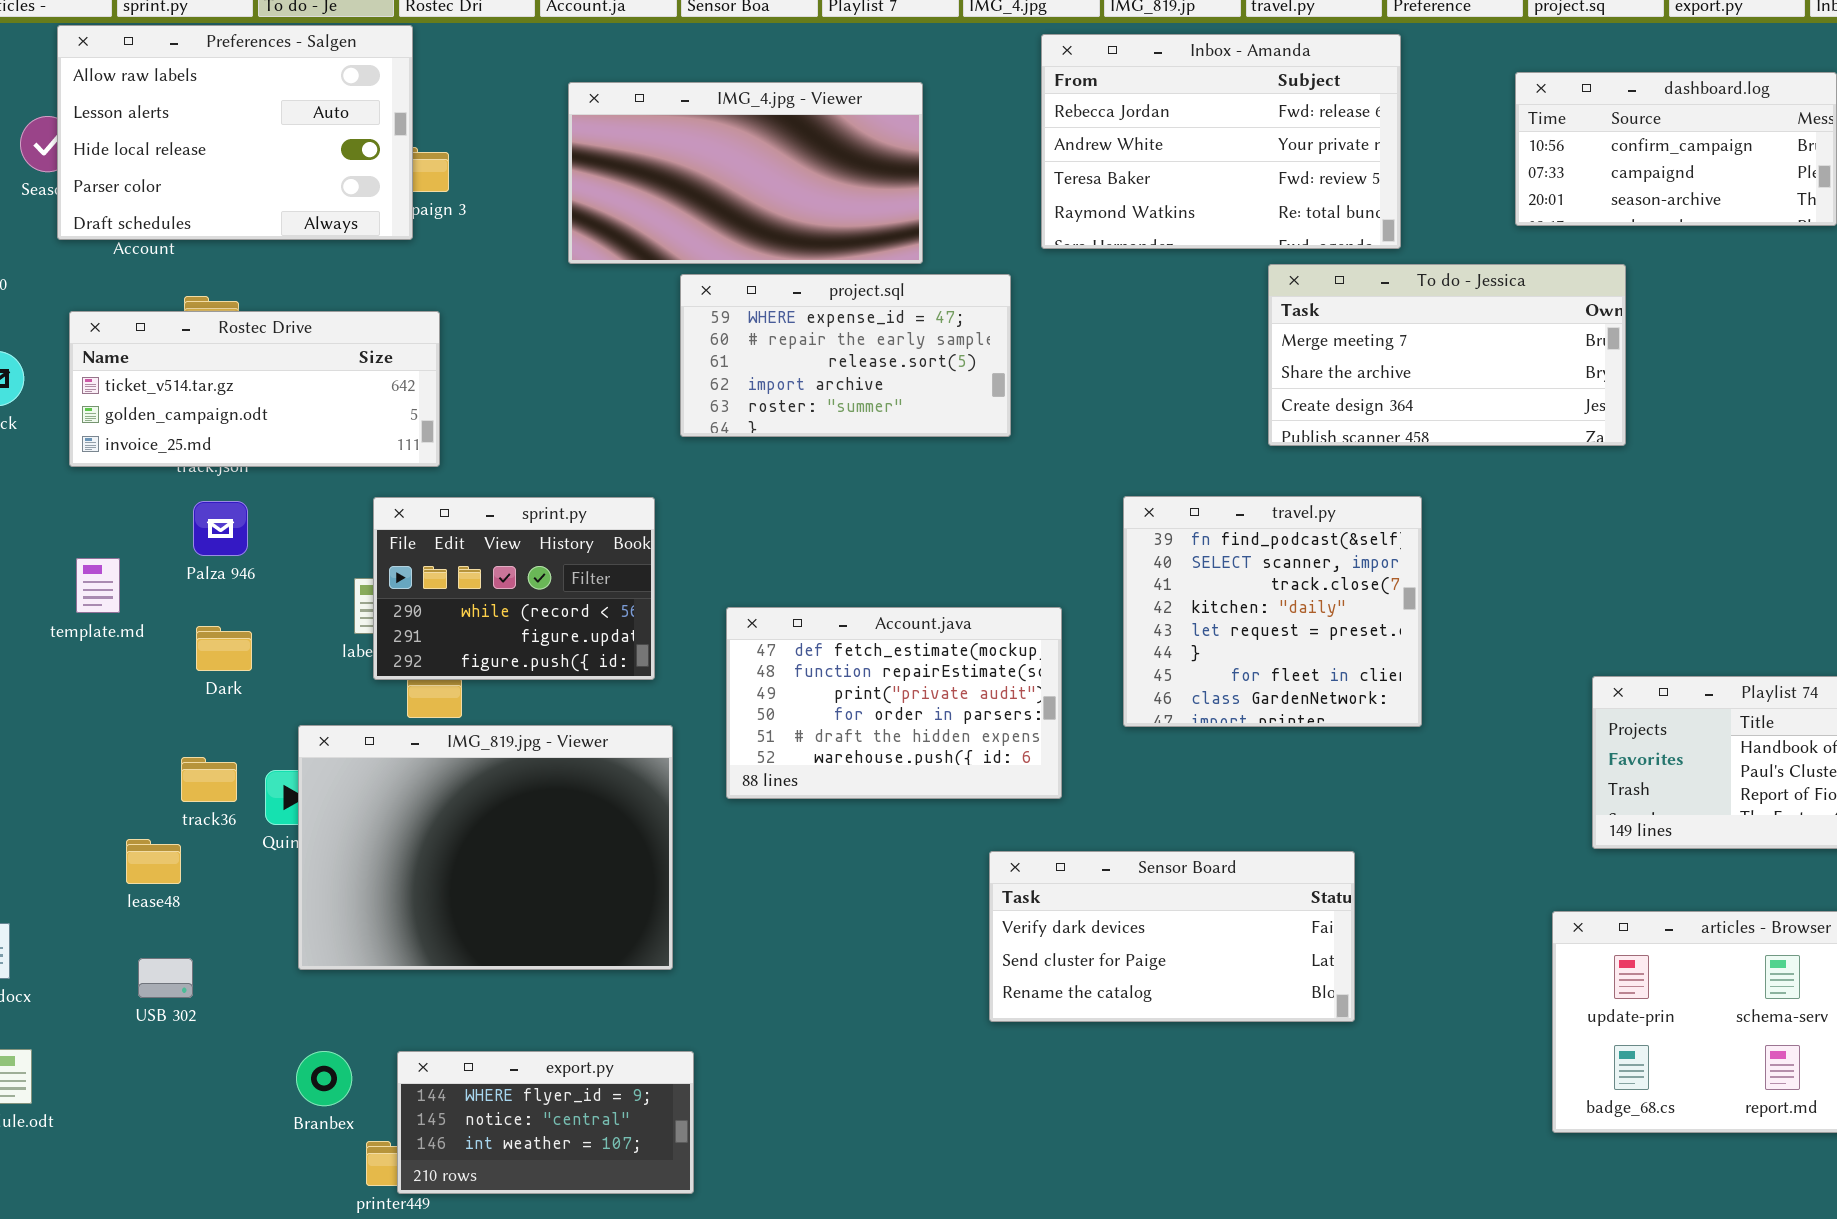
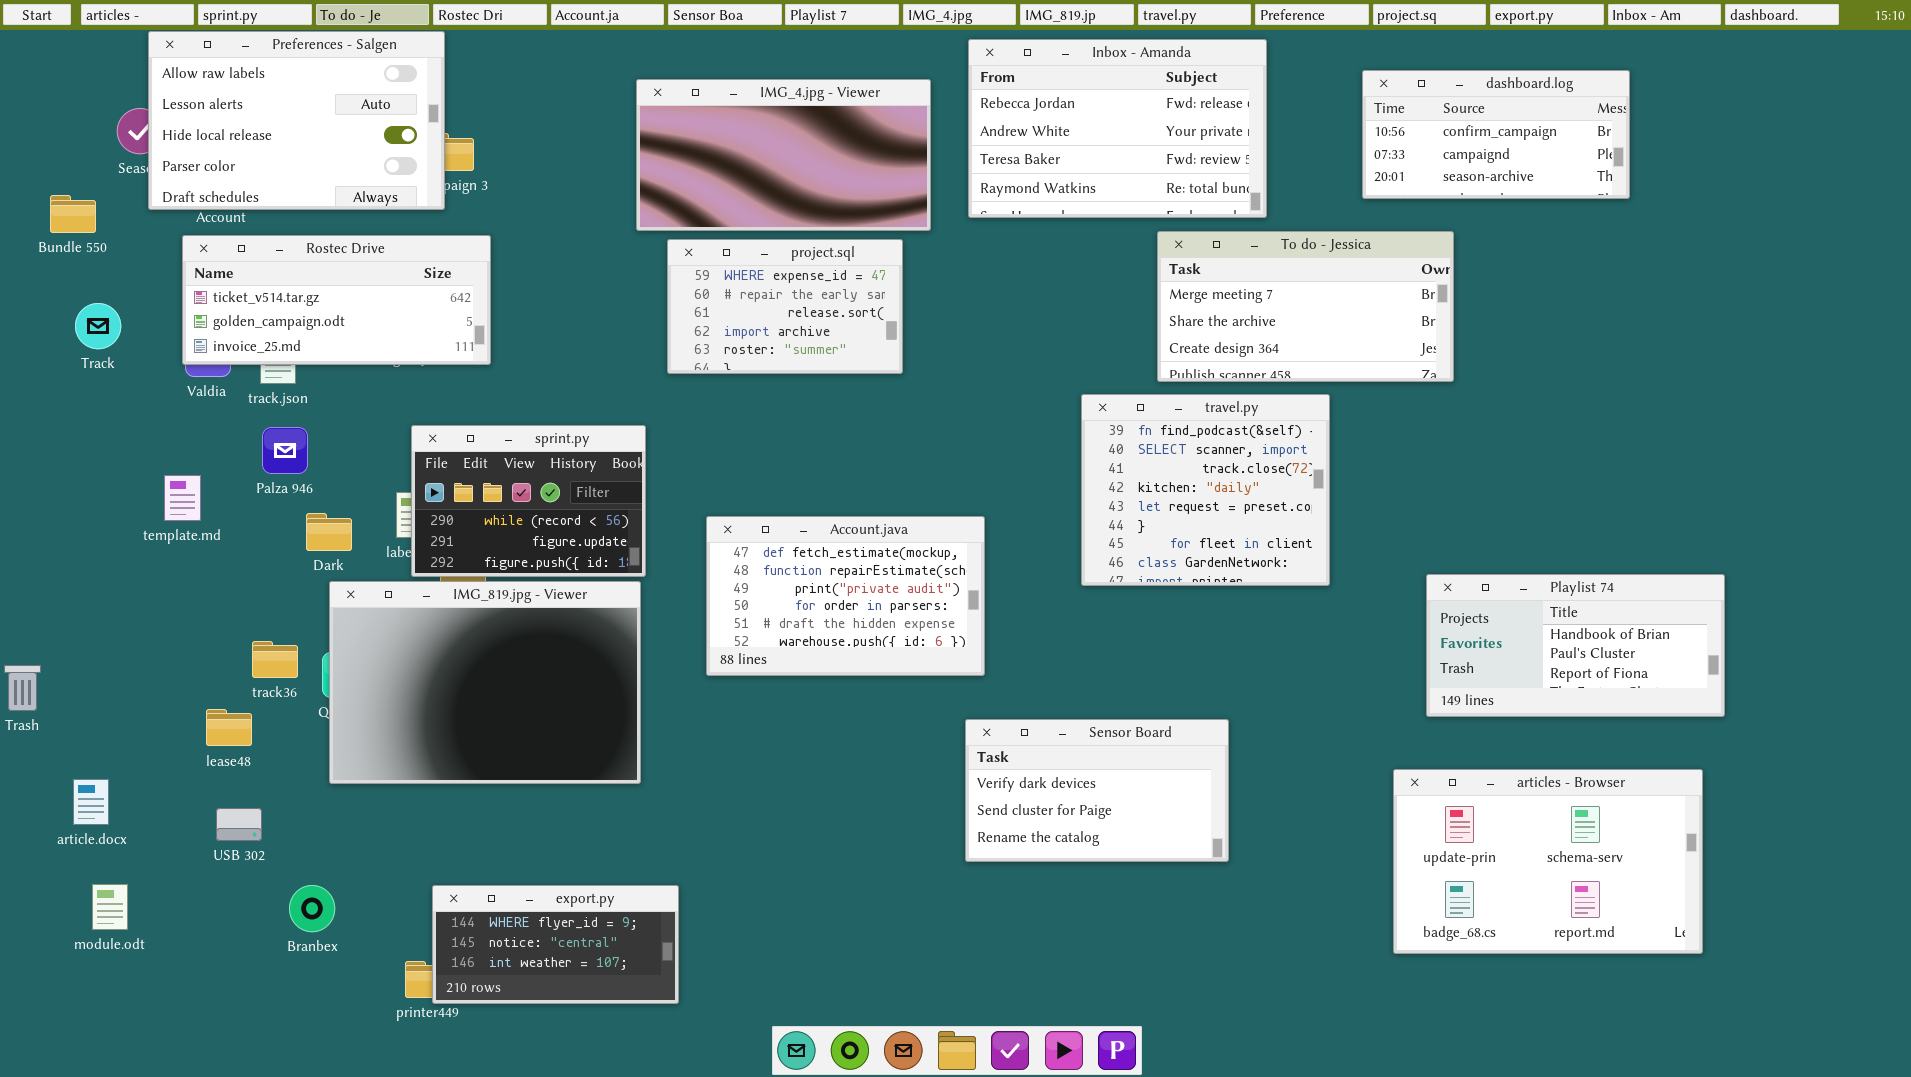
IMG_4.jpg - Viewer: [568,82,923,264] -> [636,79,931,231], moved
project.sql: [680,274,1011,437] -> [667,239,903,374], resized
Rostec Drive: [69,311,440,467] -> [182,235,491,365], moved
travel.py: [1123,496,1422,727] -> [1081,394,1330,586], moved
Dark: [196,626,252,671] -> [306,513,352,551], moved
IMG_819.jpg - Viewer: [298,725,673,970] -> [329,581,641,784], moved
Sensor Board: [989,851,1355,1022] -> [965,719,1229,862], resized
Branbex: [296,1051,352,1106] -> [289,885,335,932], moved

